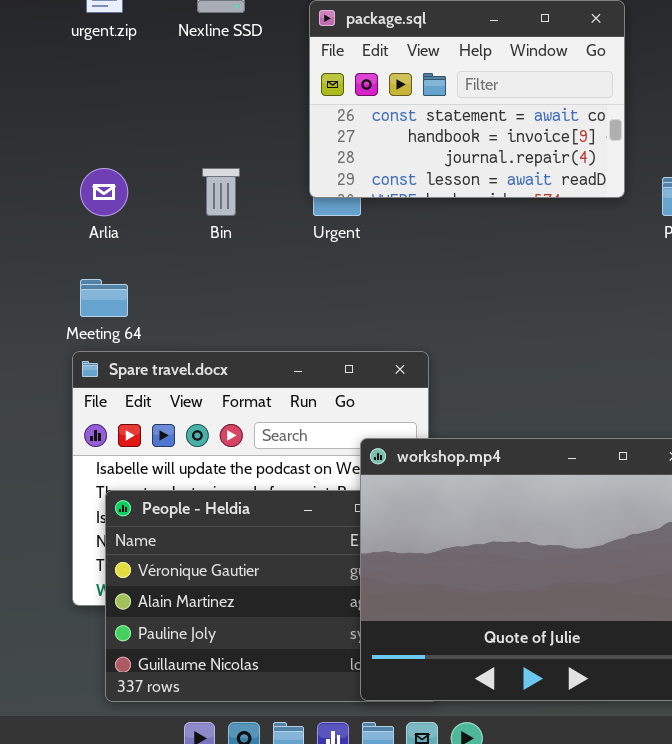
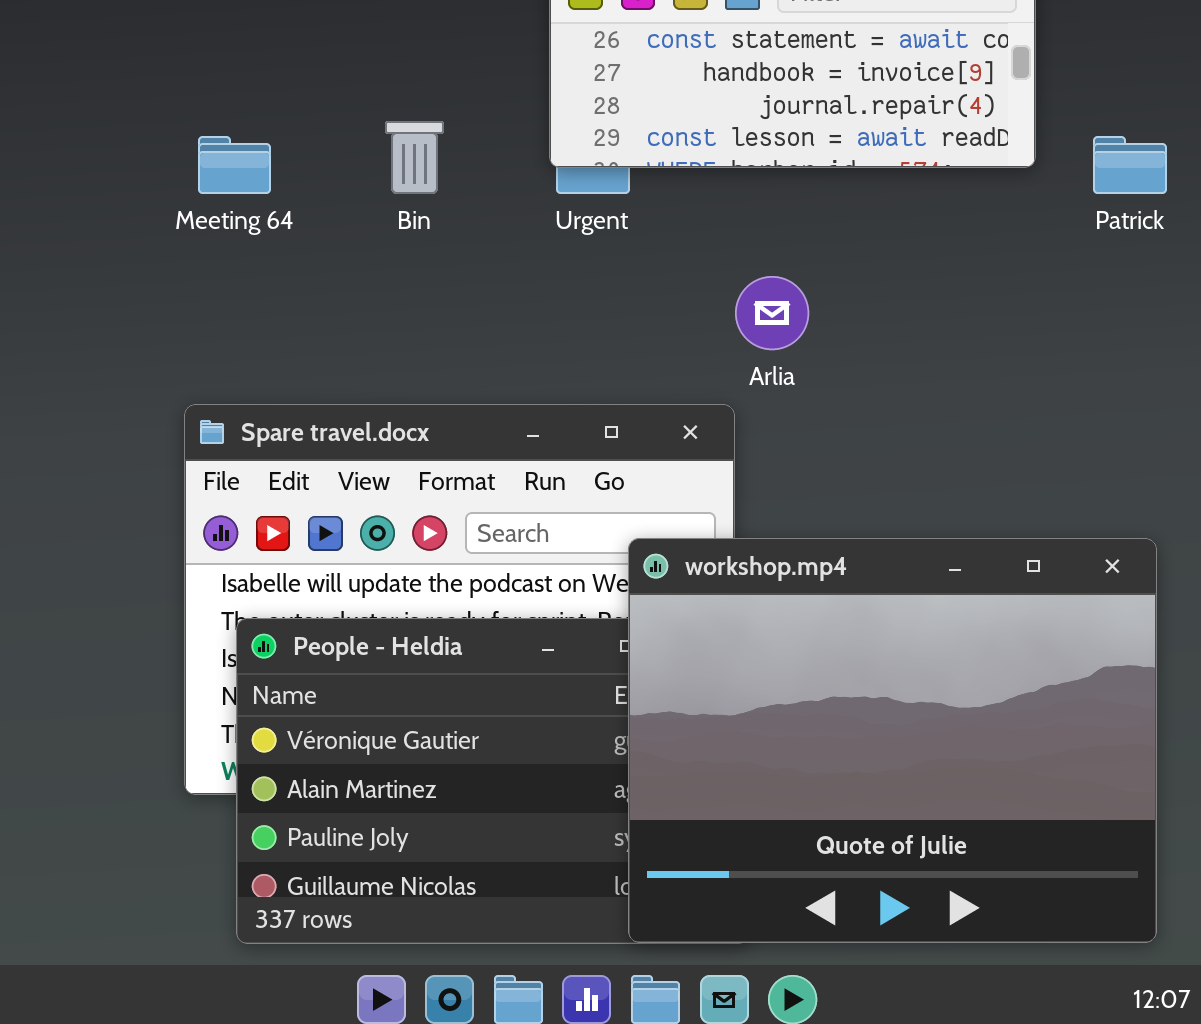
Arlia: [80,168,128,216] -> [735,276,809,350], moved
Meeting 64: [80,279,128,317] -> [198,136,271,194], moved

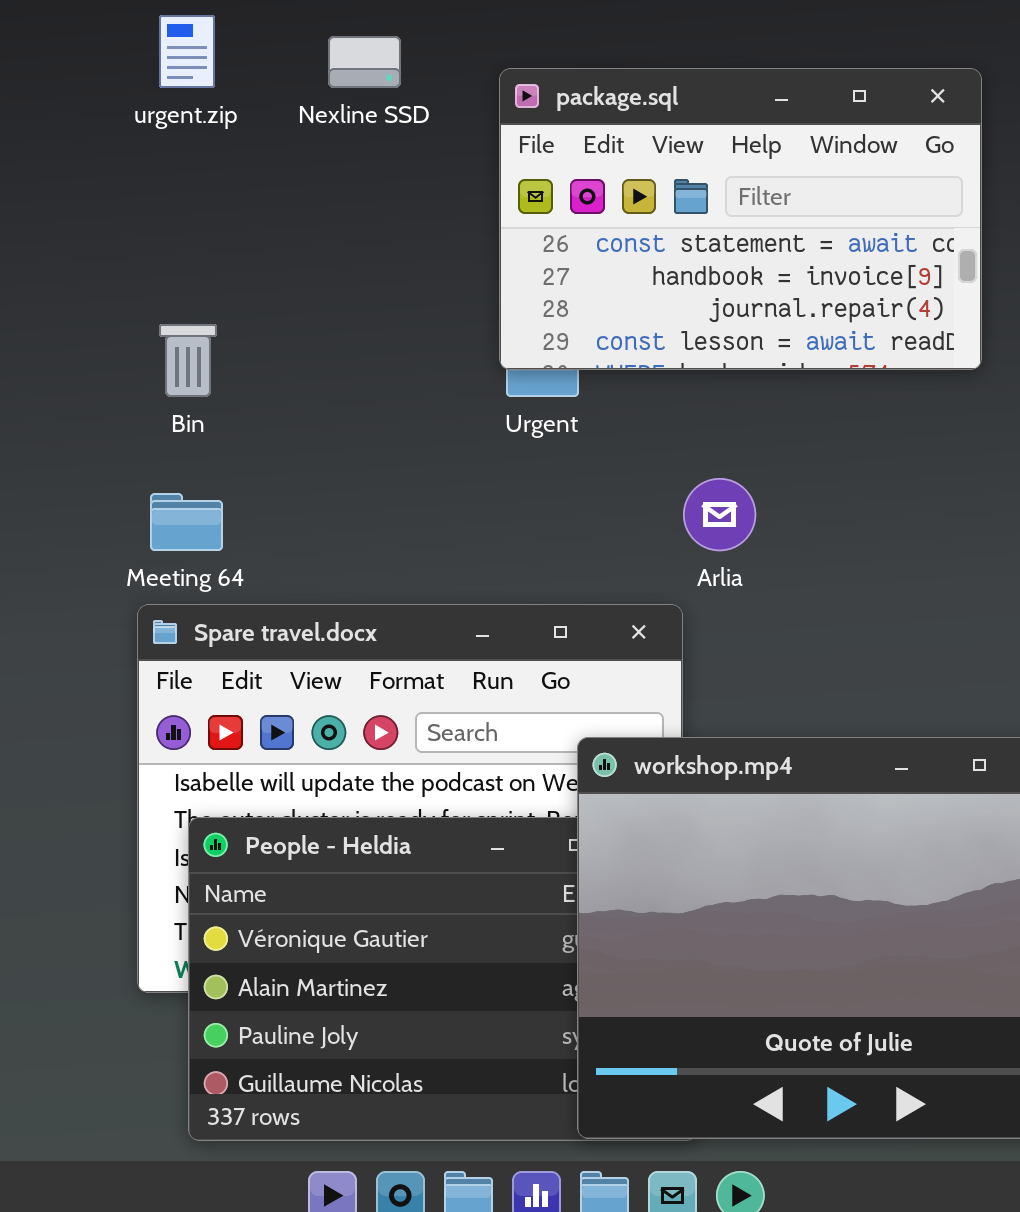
Bin: [385,121,444,194] -> [159,324,217,397], moved
Meeting 64: [198,136,271,194] -> [150,493,223,551], moved

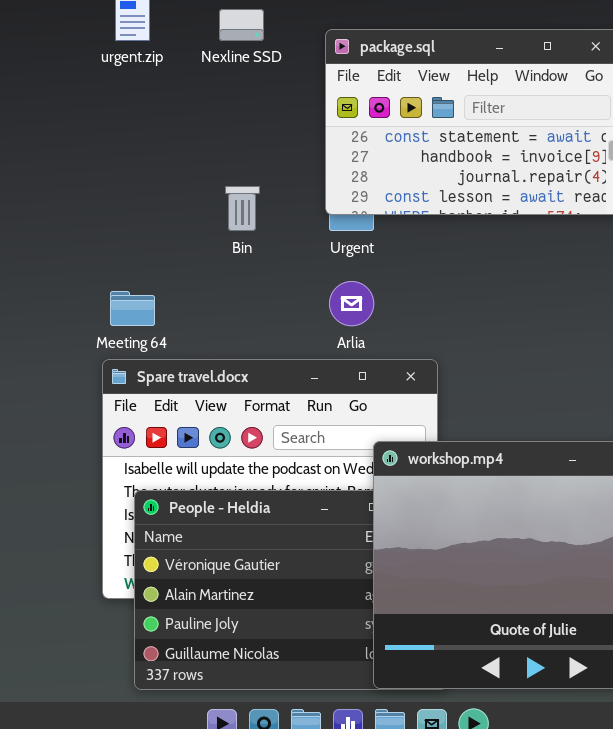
Bin: [159,324,217,397] -> [225,186,260,231], moved
Arlia: [683,478,756,551] -> [329,281,374,326], moved

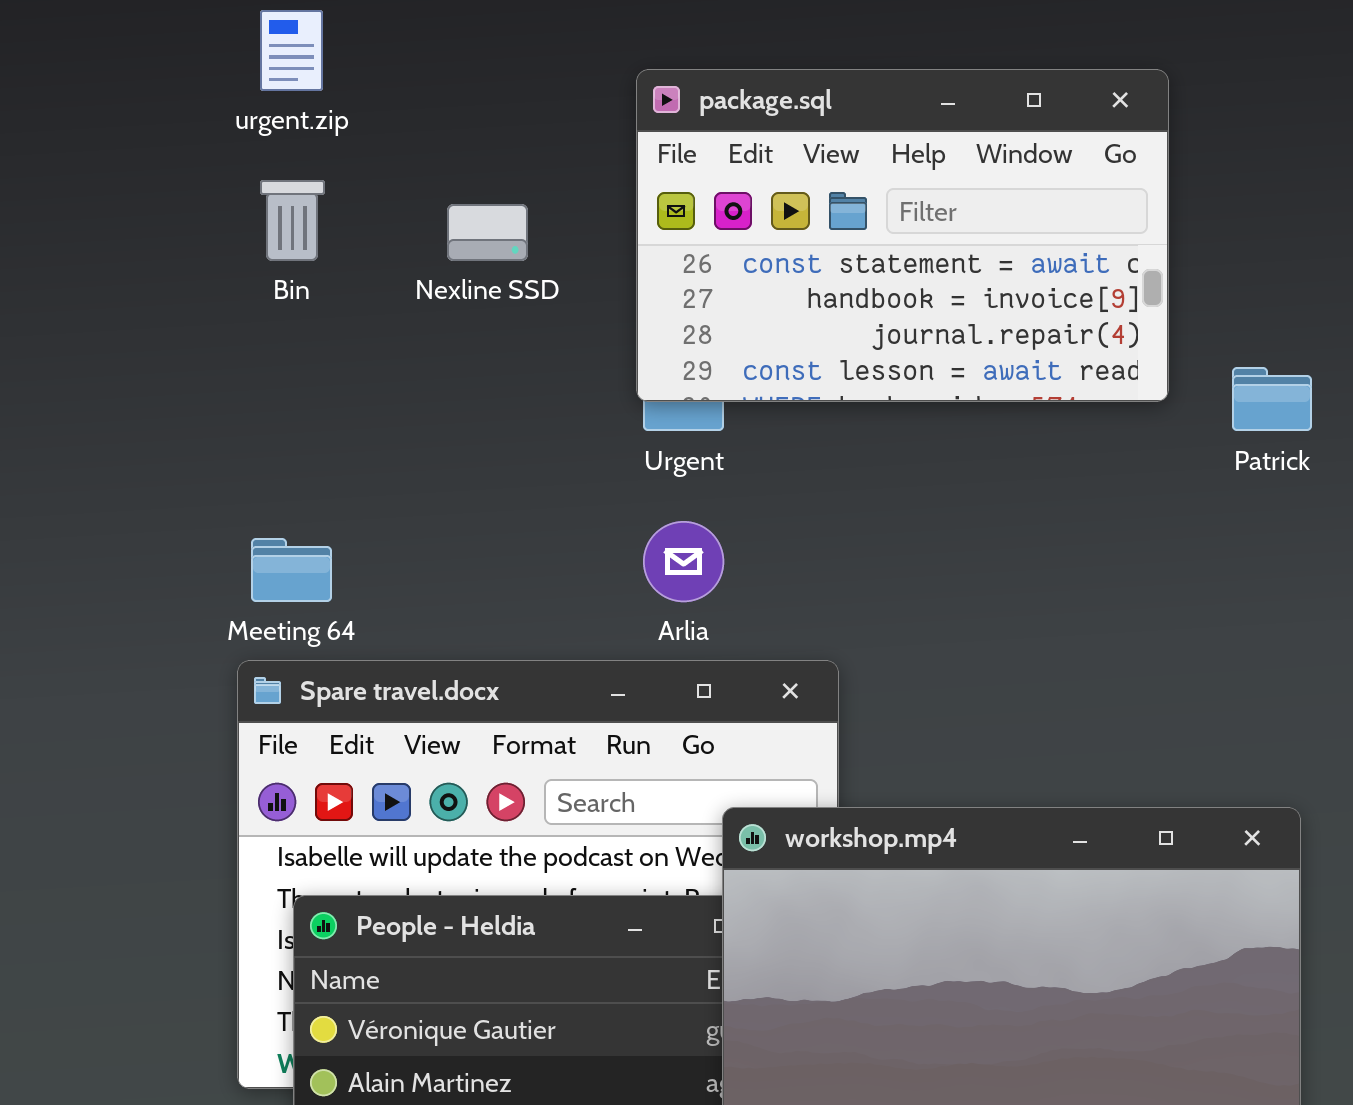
Nexline SSD: [219,9,264,41] -> [447,204,528,261], moved
Bin: [225,186,260,231] -> [260,180,325,261], moved

